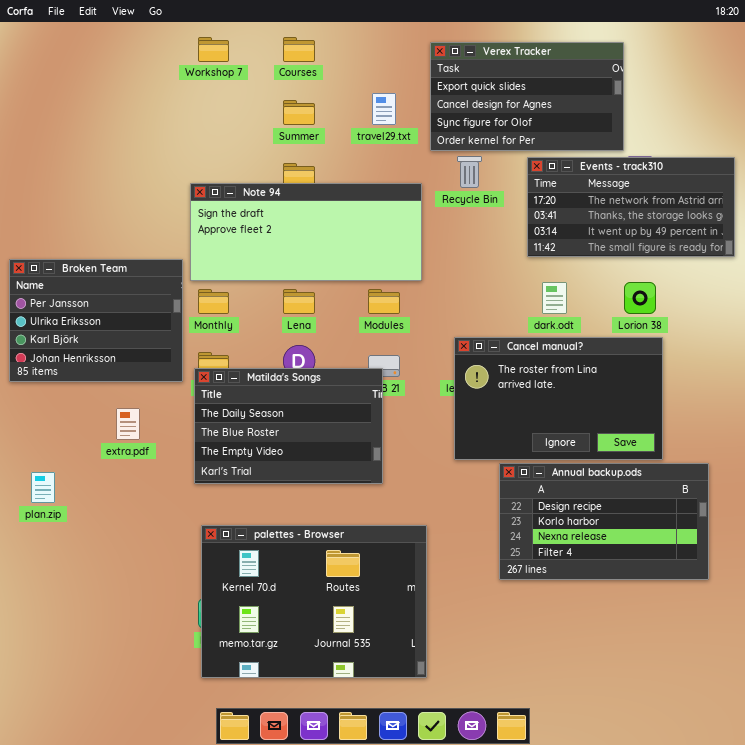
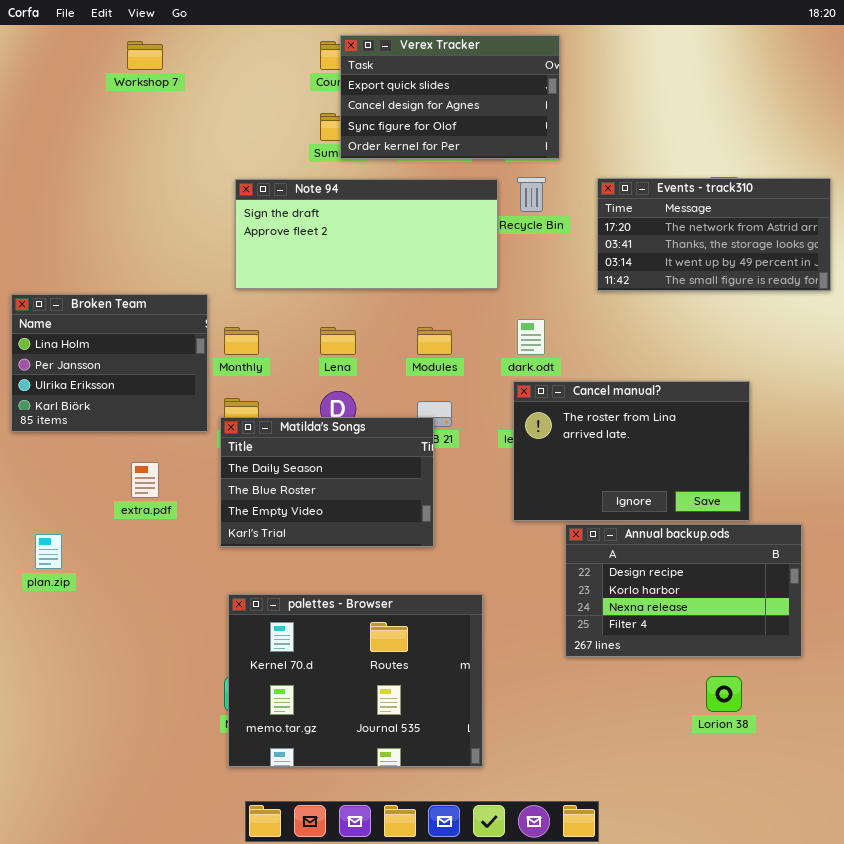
Workshop 7: [198,37,229,62] -> [127,41,163,70], moved
Verex Tracker: [430,42,624,151] -> [340,35,560,159], moved
Note 94: [190,183,422,281] -> [235,179,498,289], moved
Broken Team: [9,259,183,382] -> [11,294,208,432], scrolled up 1 row
dark.odt: [542,282,567,314] -> [517,319,545,355], moved
Lorion 38: [624,282,656,314] -> [706,676,742,712], moved

